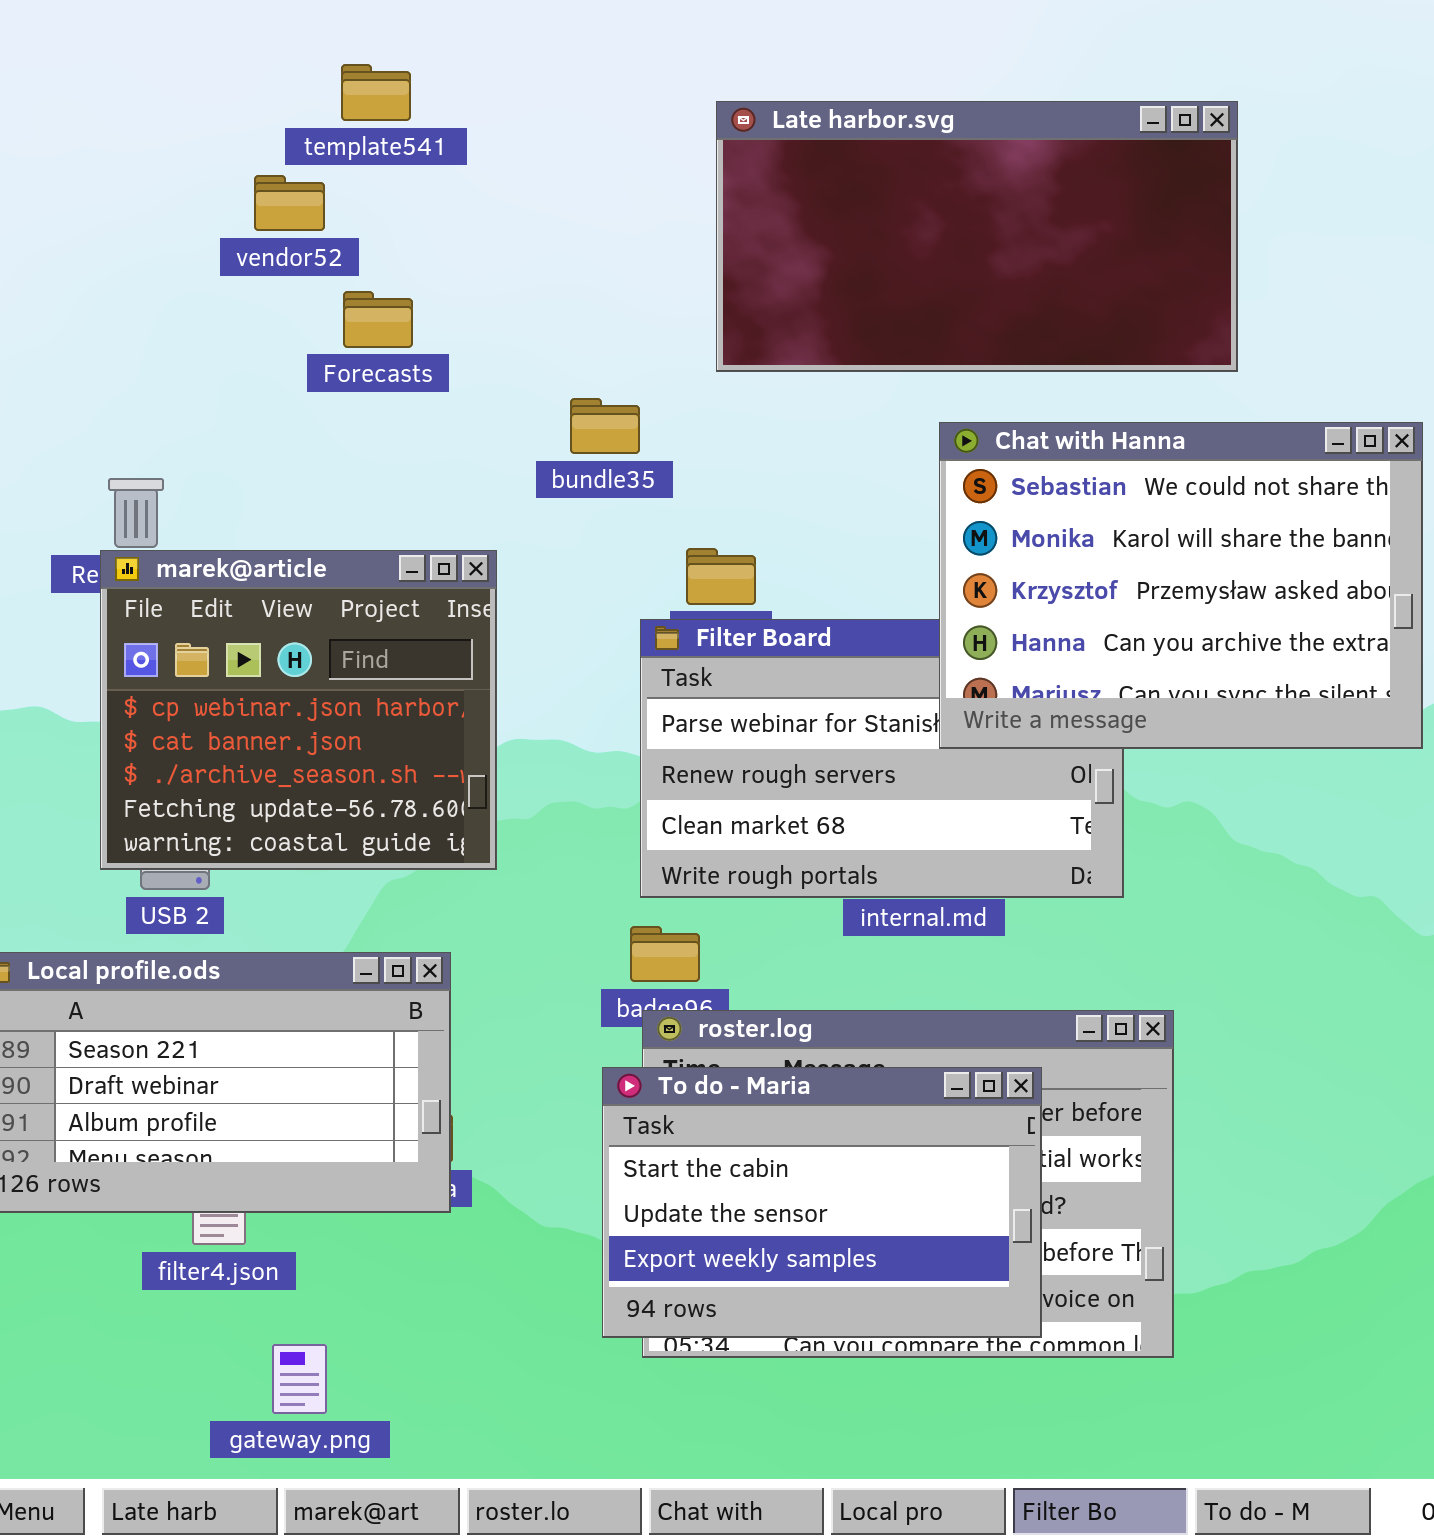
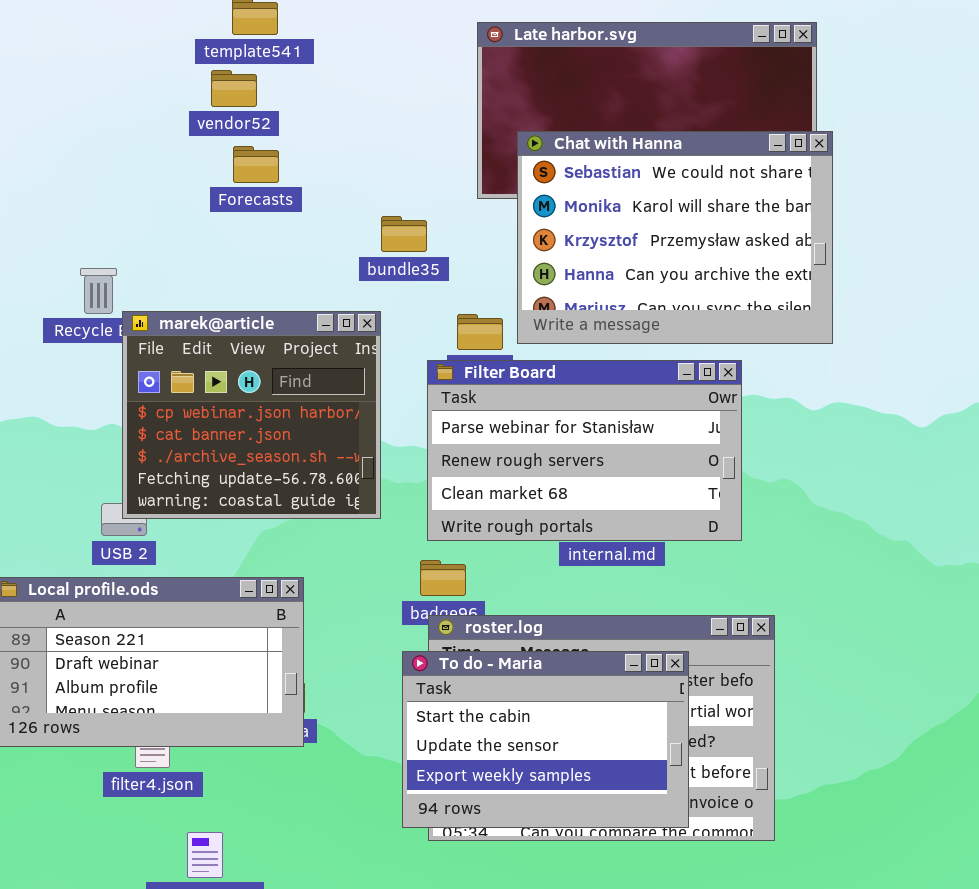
vendor52: [254,175,325,231] -> [211,70,257,107], moved
Chat with Hanna: [939,422,1423,749] -> [517,131,833,344], moved
marek@article: [100,550,497,870] -> [122,311,381,519], moved

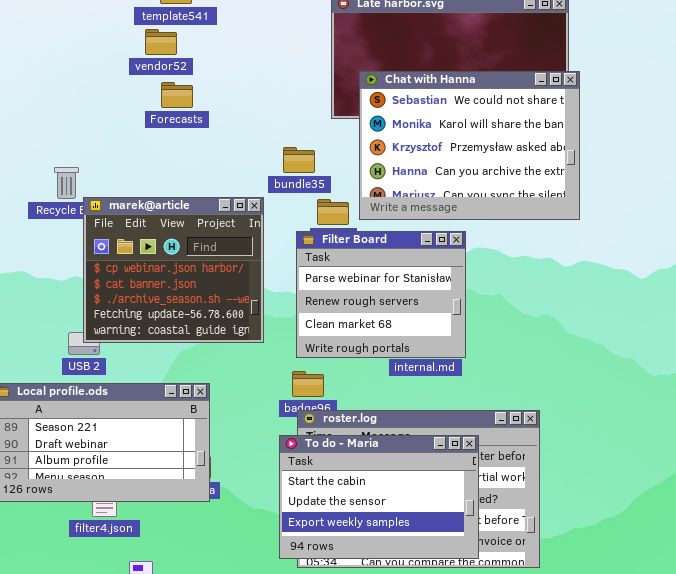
bundle35: [381,216,427,252] -> [283,147,315,173], moved
Filter Board: [427,360,742,541] -> [296,231,466,358], resized

